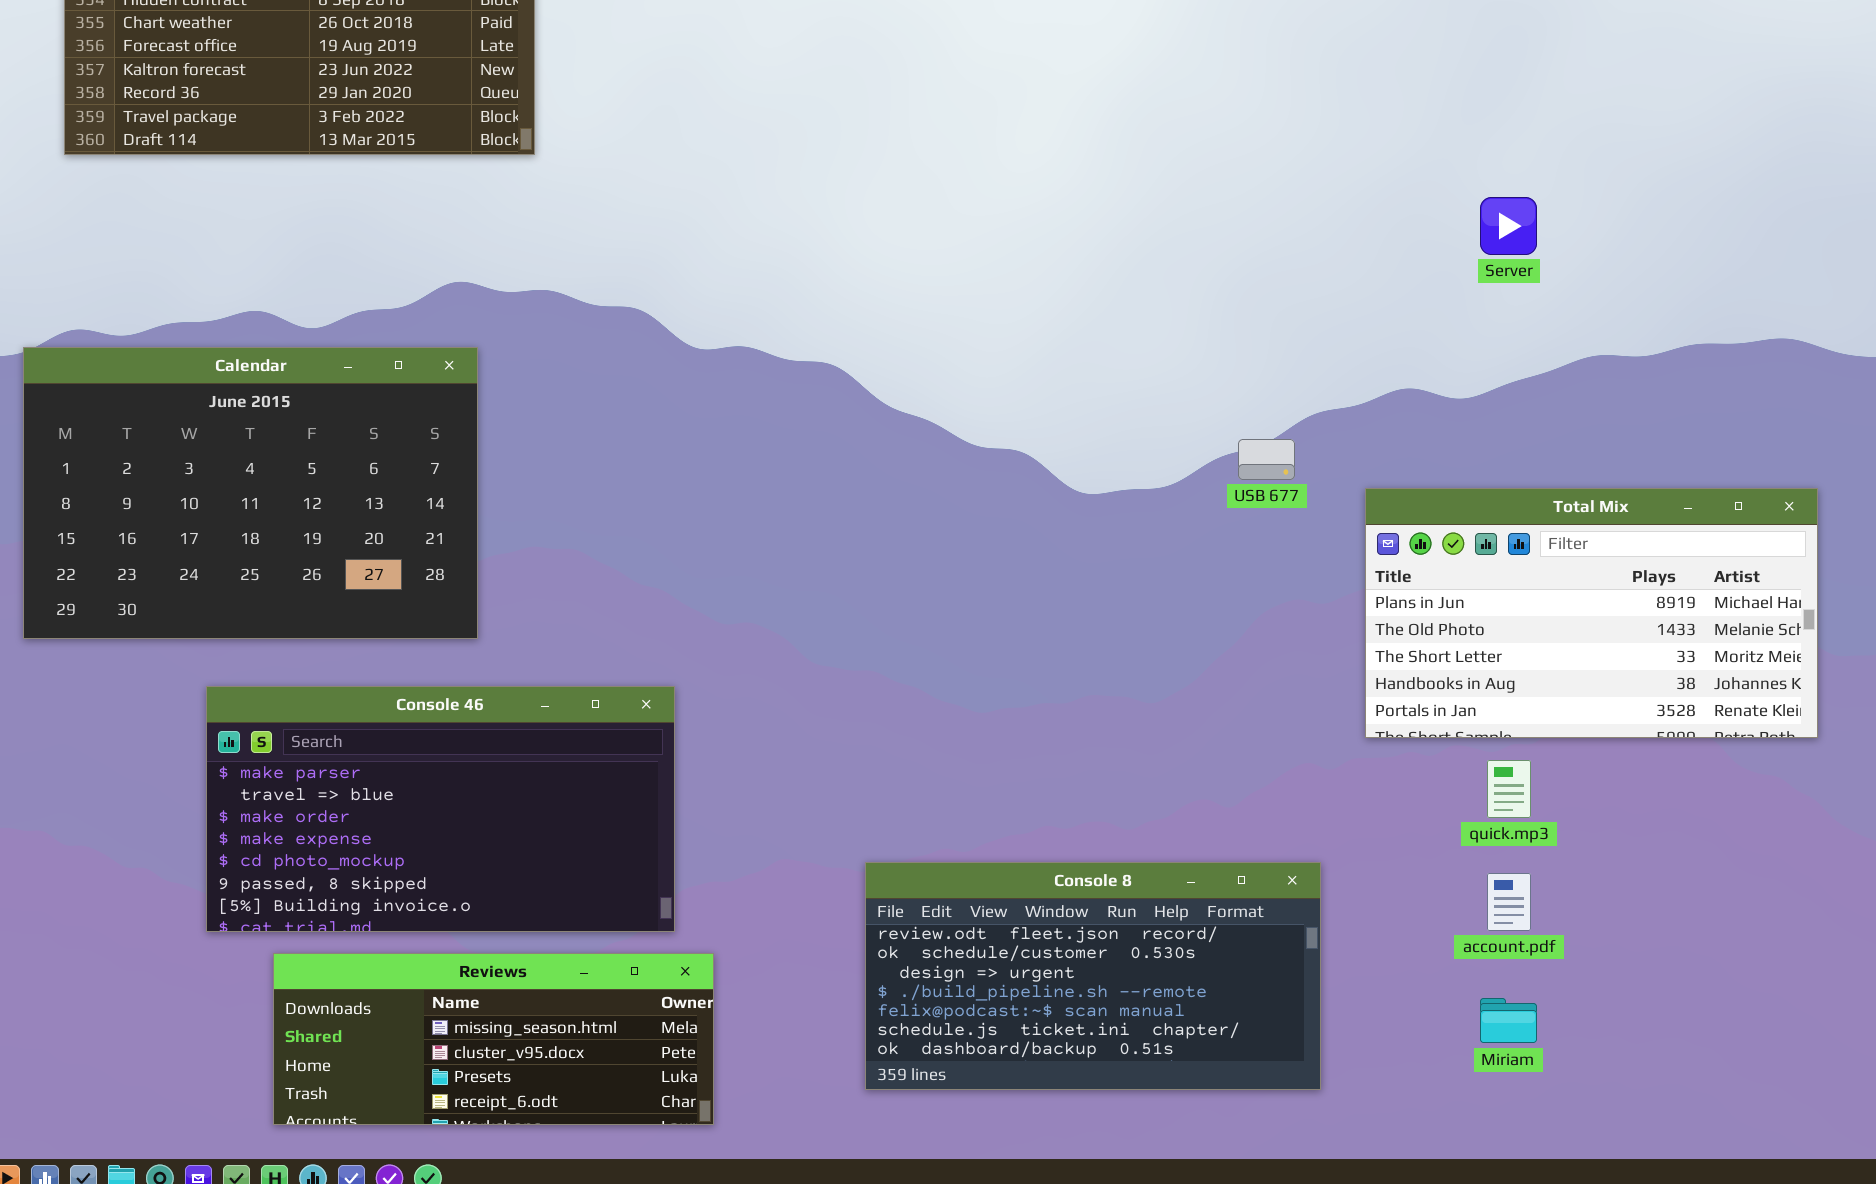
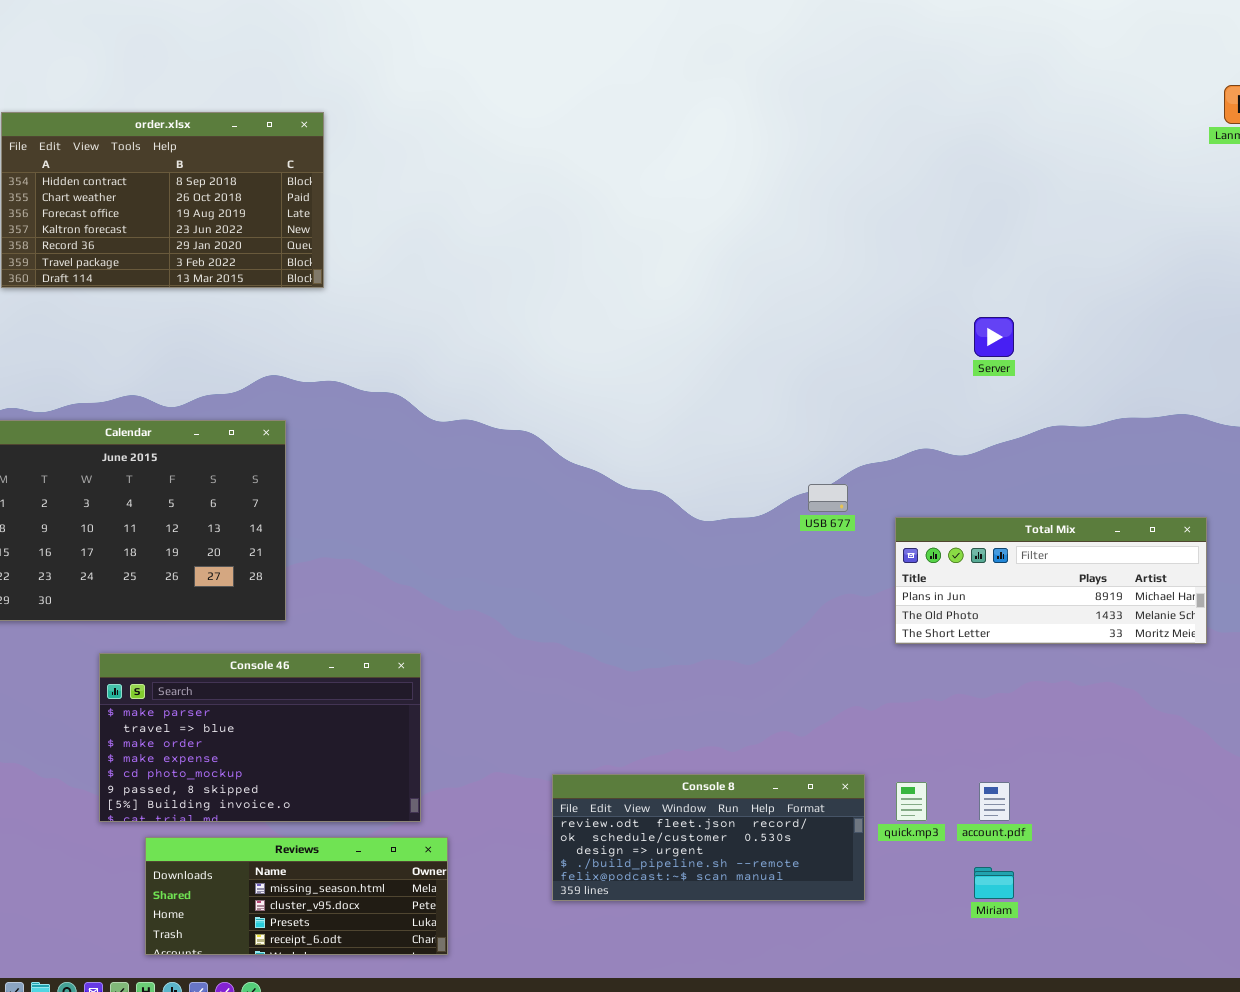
Total Mix: [1365,488,1818,738] -> [895,517,1207,644], resized
quick.mp3: [1487,760,1531,818] -> [896,782,927,821], moved
Console 8: [865,862,1321,1090] -> [552,774,865,901], resized

